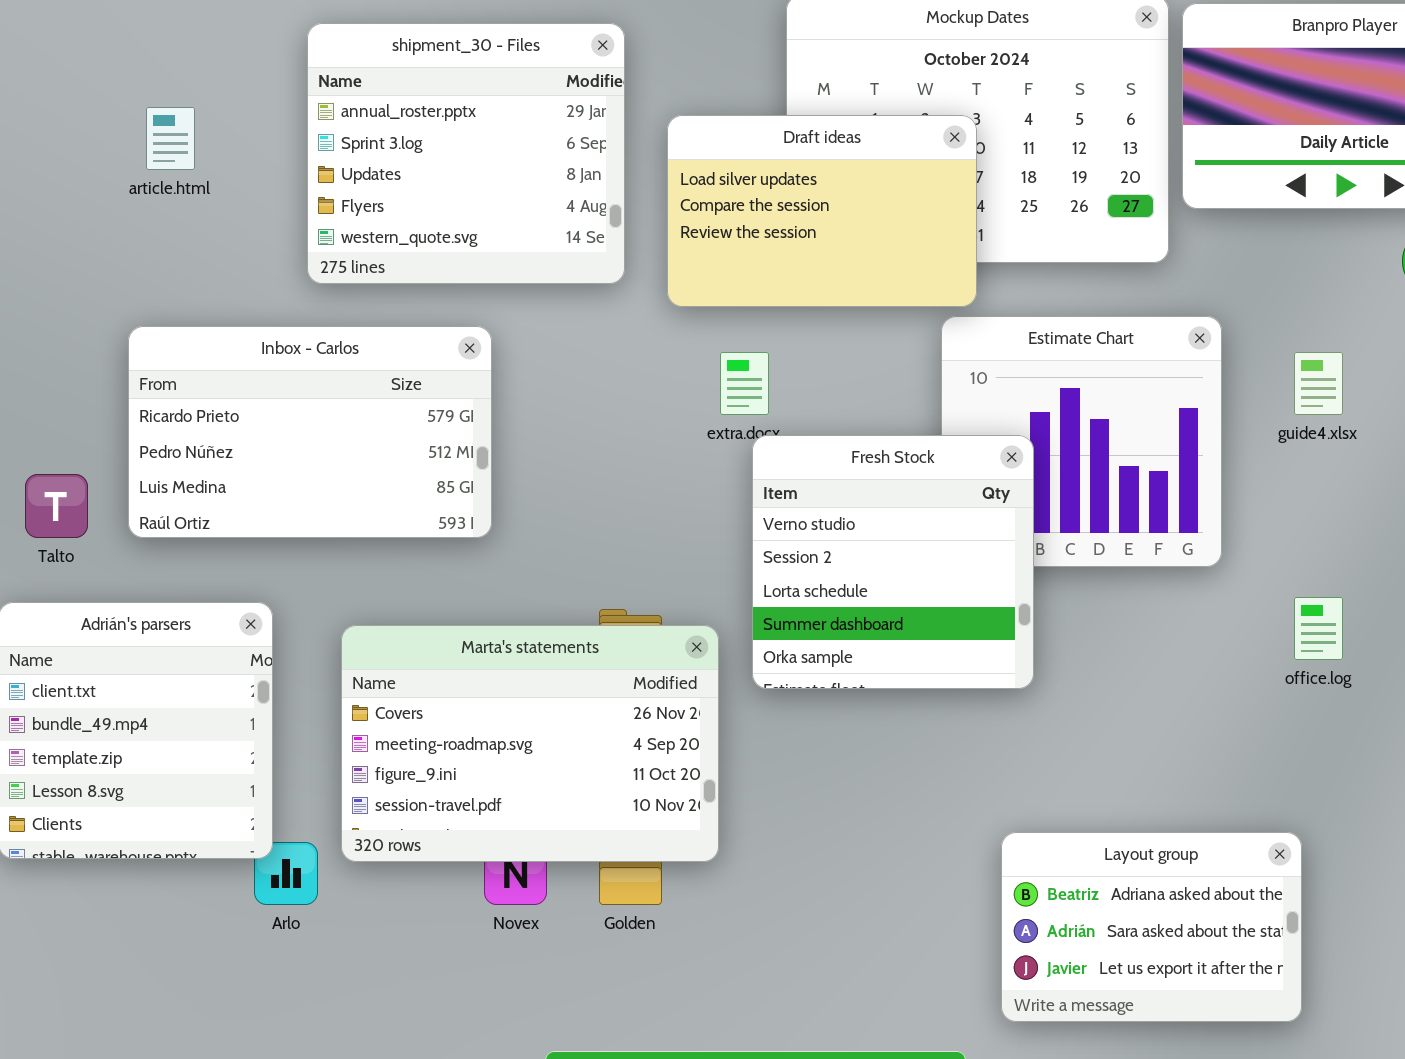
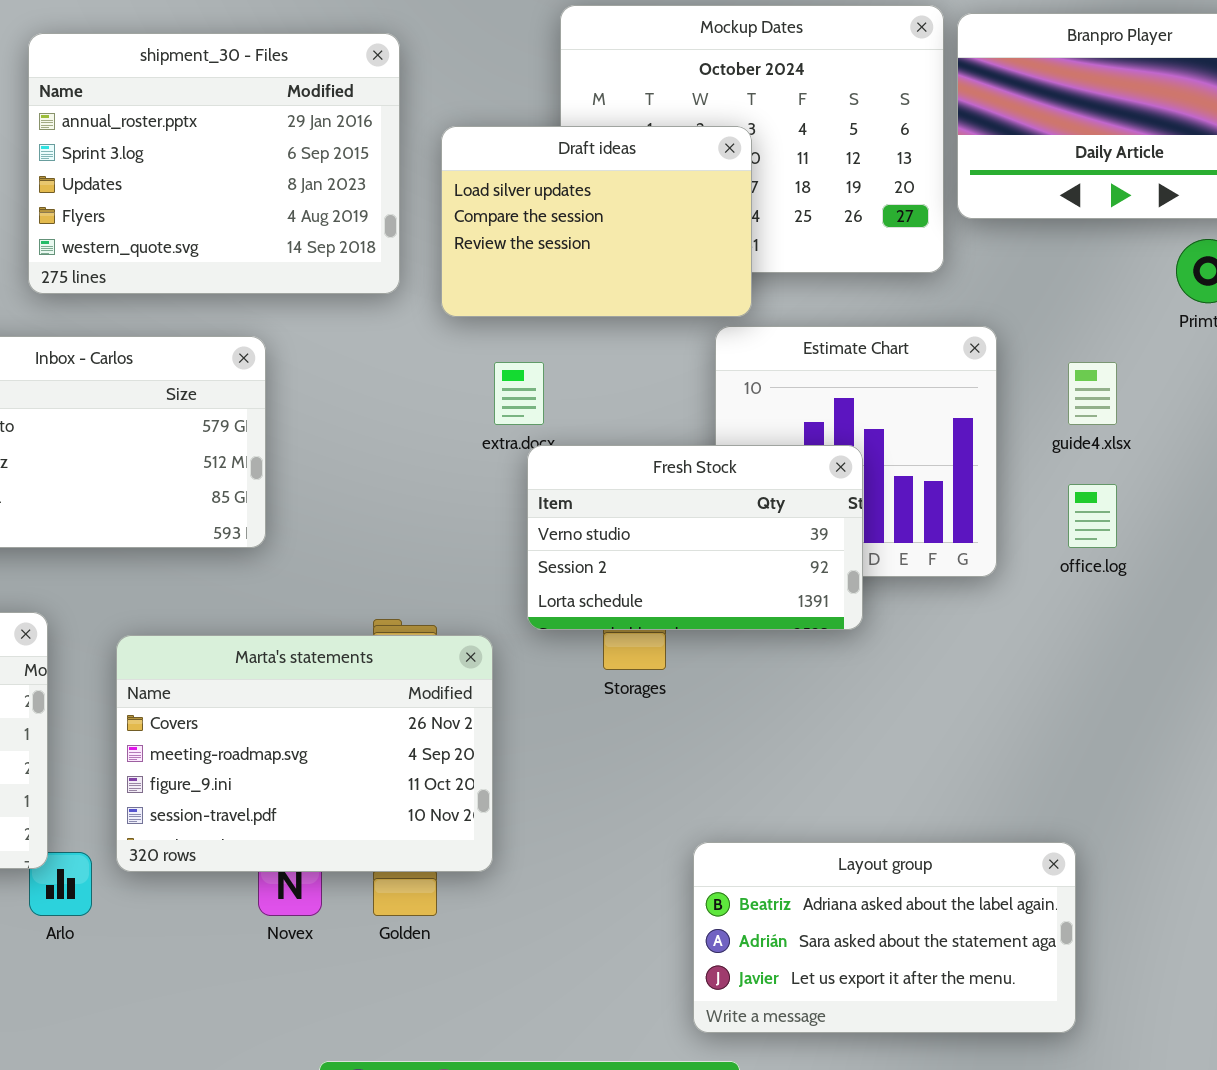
shipment_30 - Files: [307,23,625,284] -> [28,33,400,294], resized
Fresh Stock: [752,435,1034,689] -> [527,445,863,630], resized
office.log: [1294,597,1343,660] -> [1068,484,1117,548], moved
Layout group: [1001,832,1302,1022] -> [693,842,1076,1033], resized

